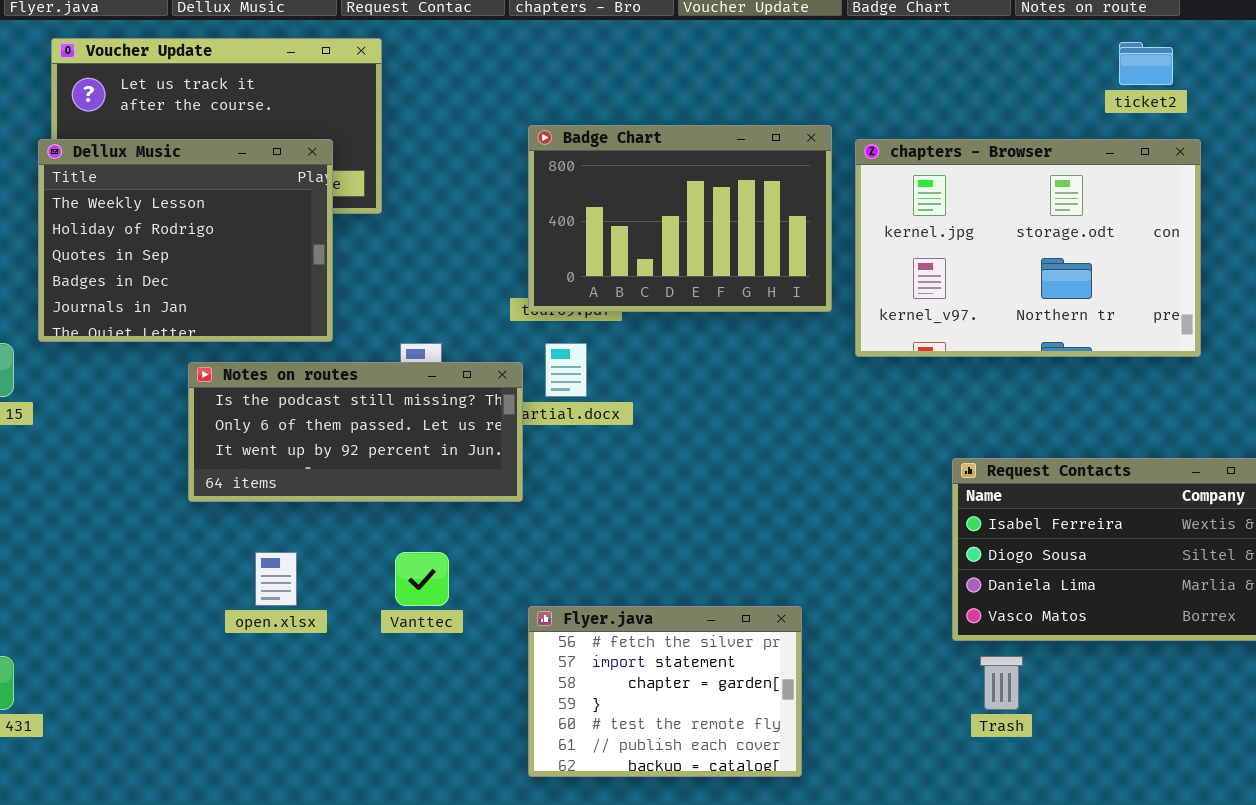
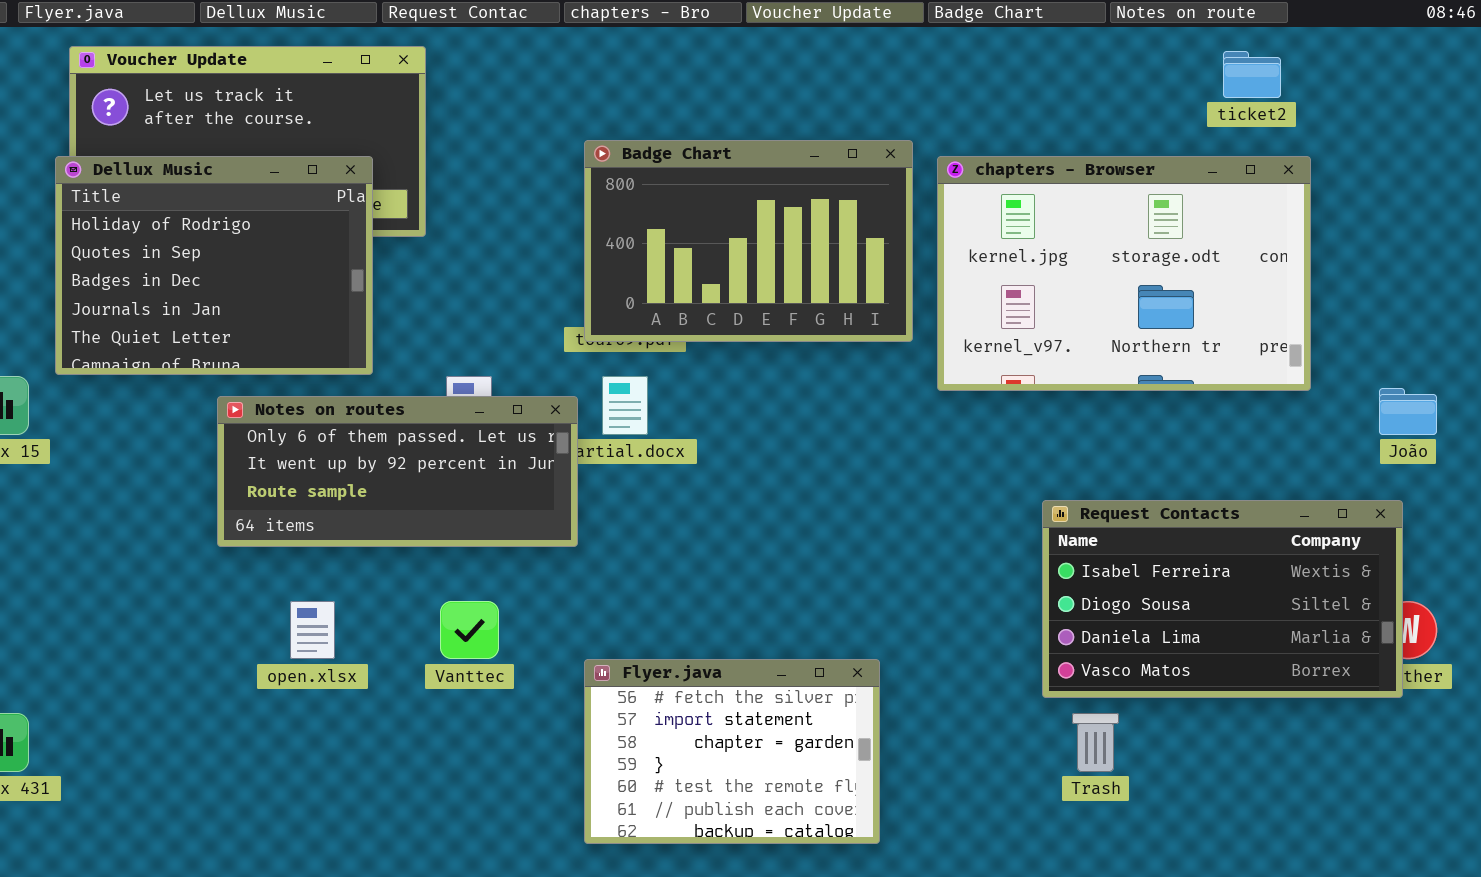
Dellux Music: [38,139,333,342] -> [55,156,373,375], scrolled down 1 row
Notes on routes: [188,362,523,502] -> [217,396,578,547], scrolled down 1 row

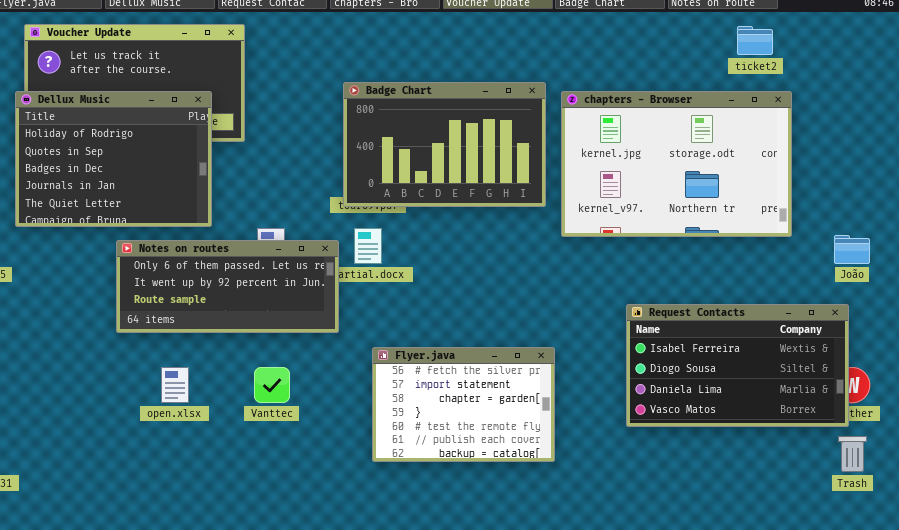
Flyer.java: [584,659,880,844] -> [372,347,555,462], moved
Trash: [1072,713,1119,772] -> [838,436,867,472], moved

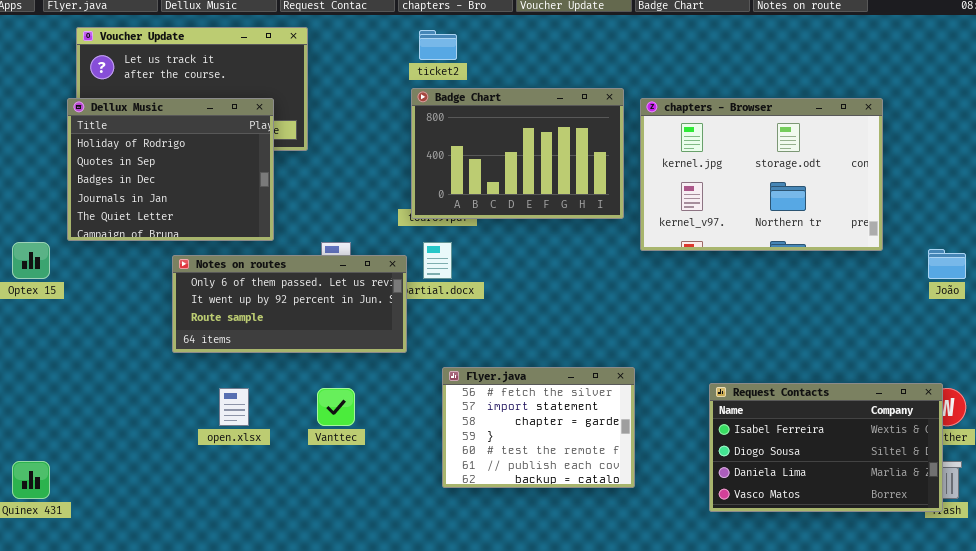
ticket2: [737,26,773,55] -> [419,30,457,60], moved
Request Contacts: [626,304,849,427] -> [709,383,943,512], moved

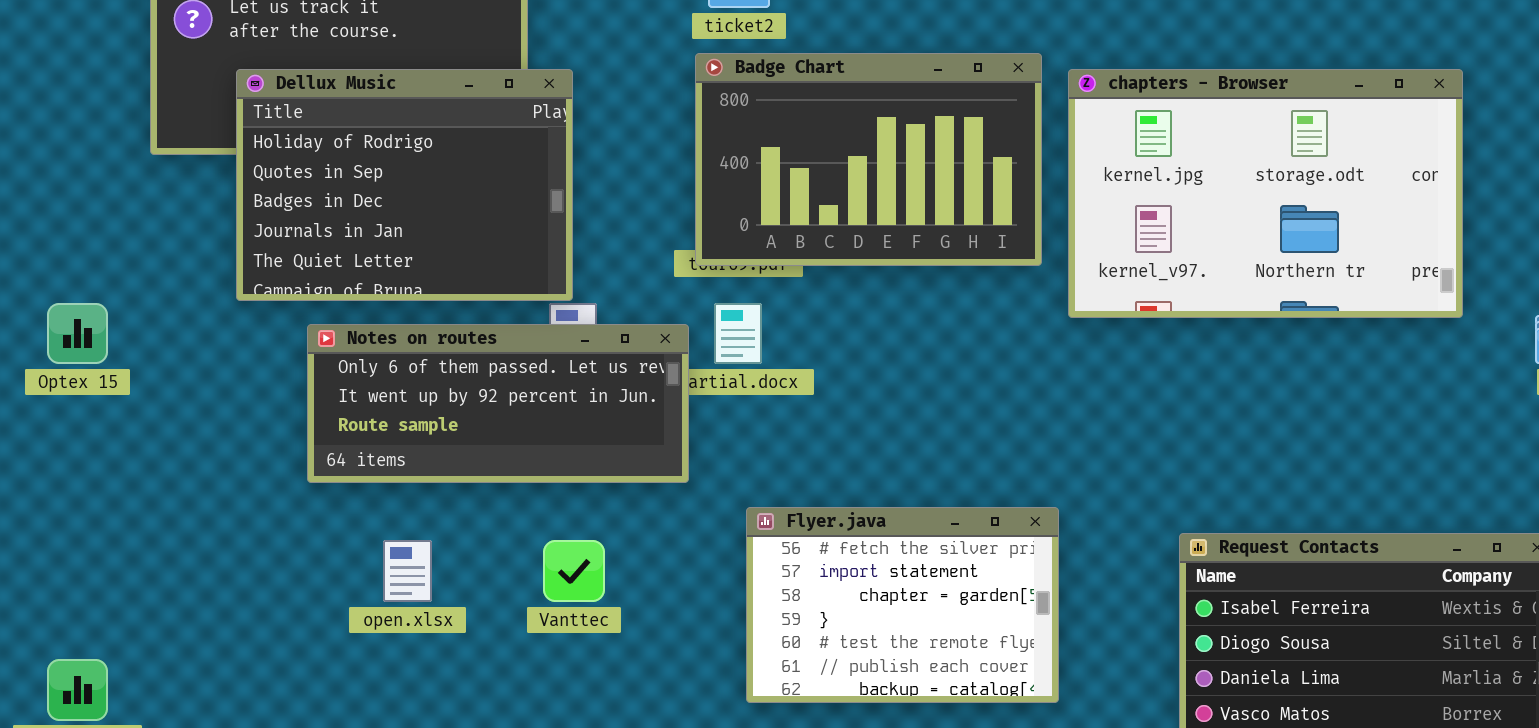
Dellux Music: [67,98,274,241] -> [236,69,573,301], moved

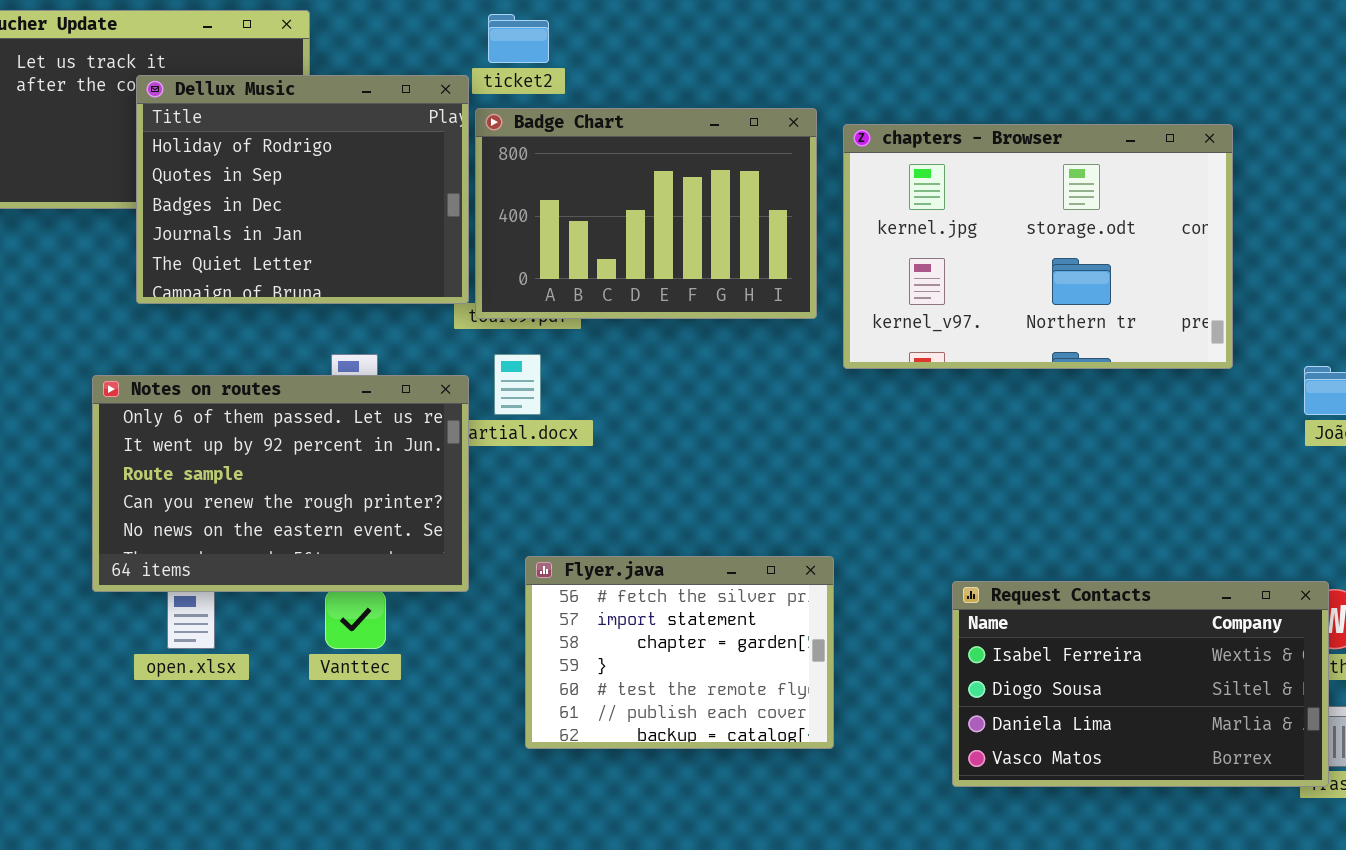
Dellux Music: [236,69,573,301] -> [136,75,469,304], moved
Notes on routes: [307,324,689,483] -> [92,375,469,592], resized

